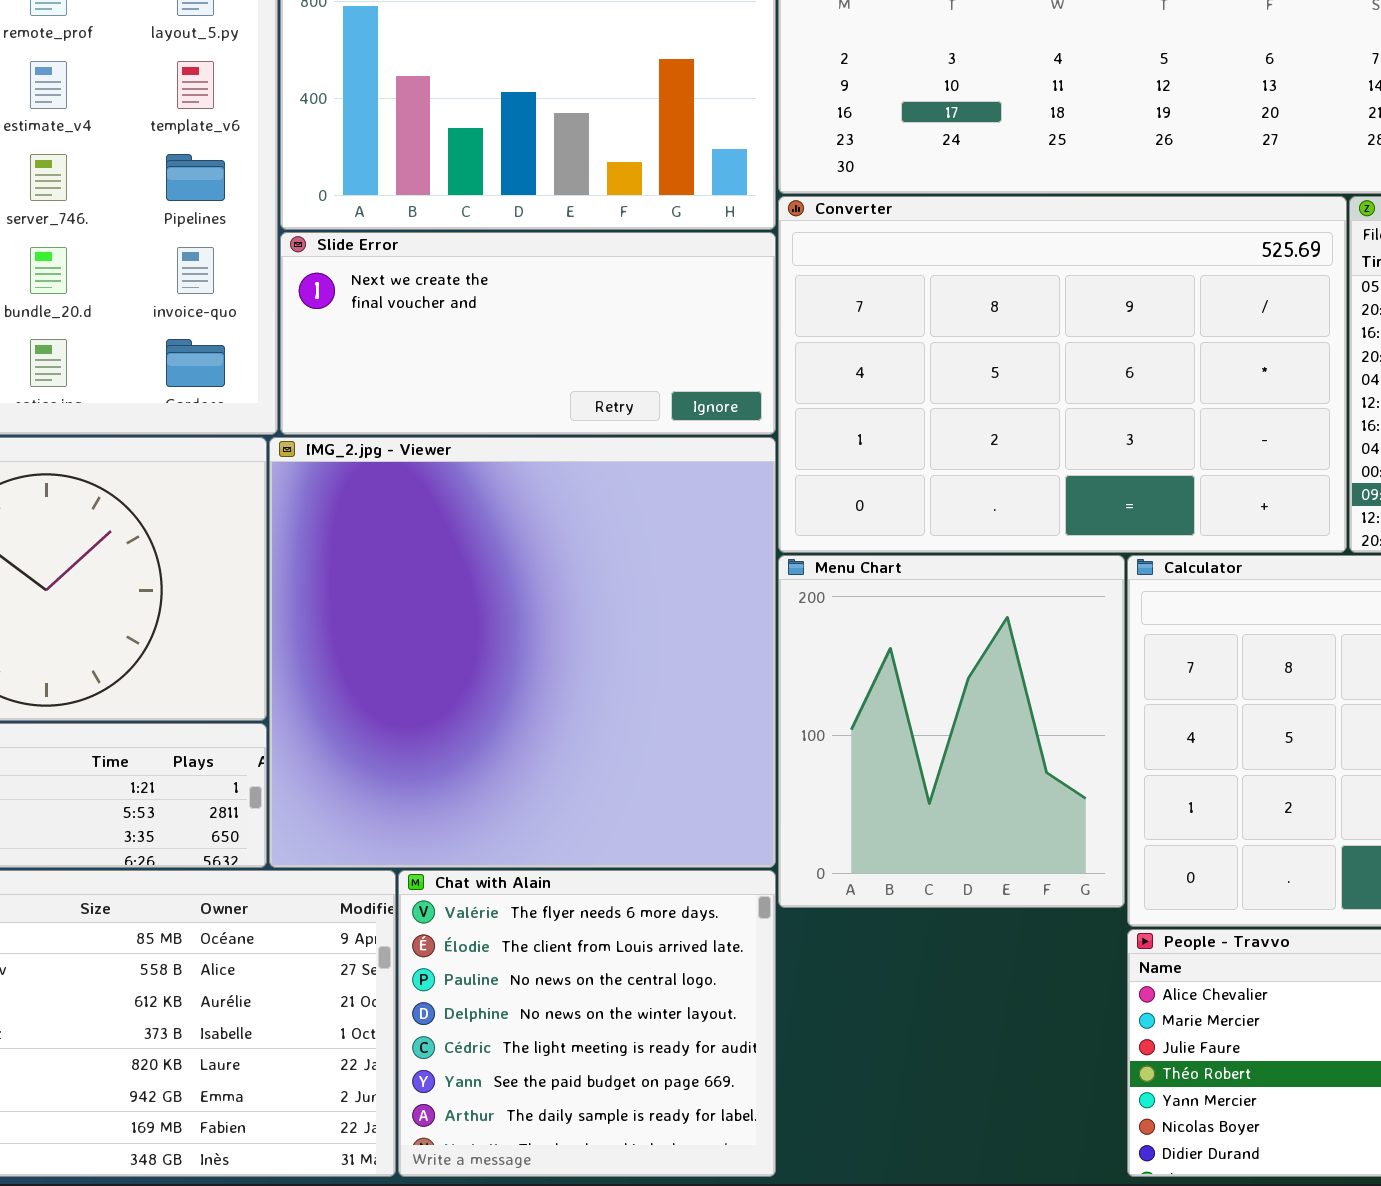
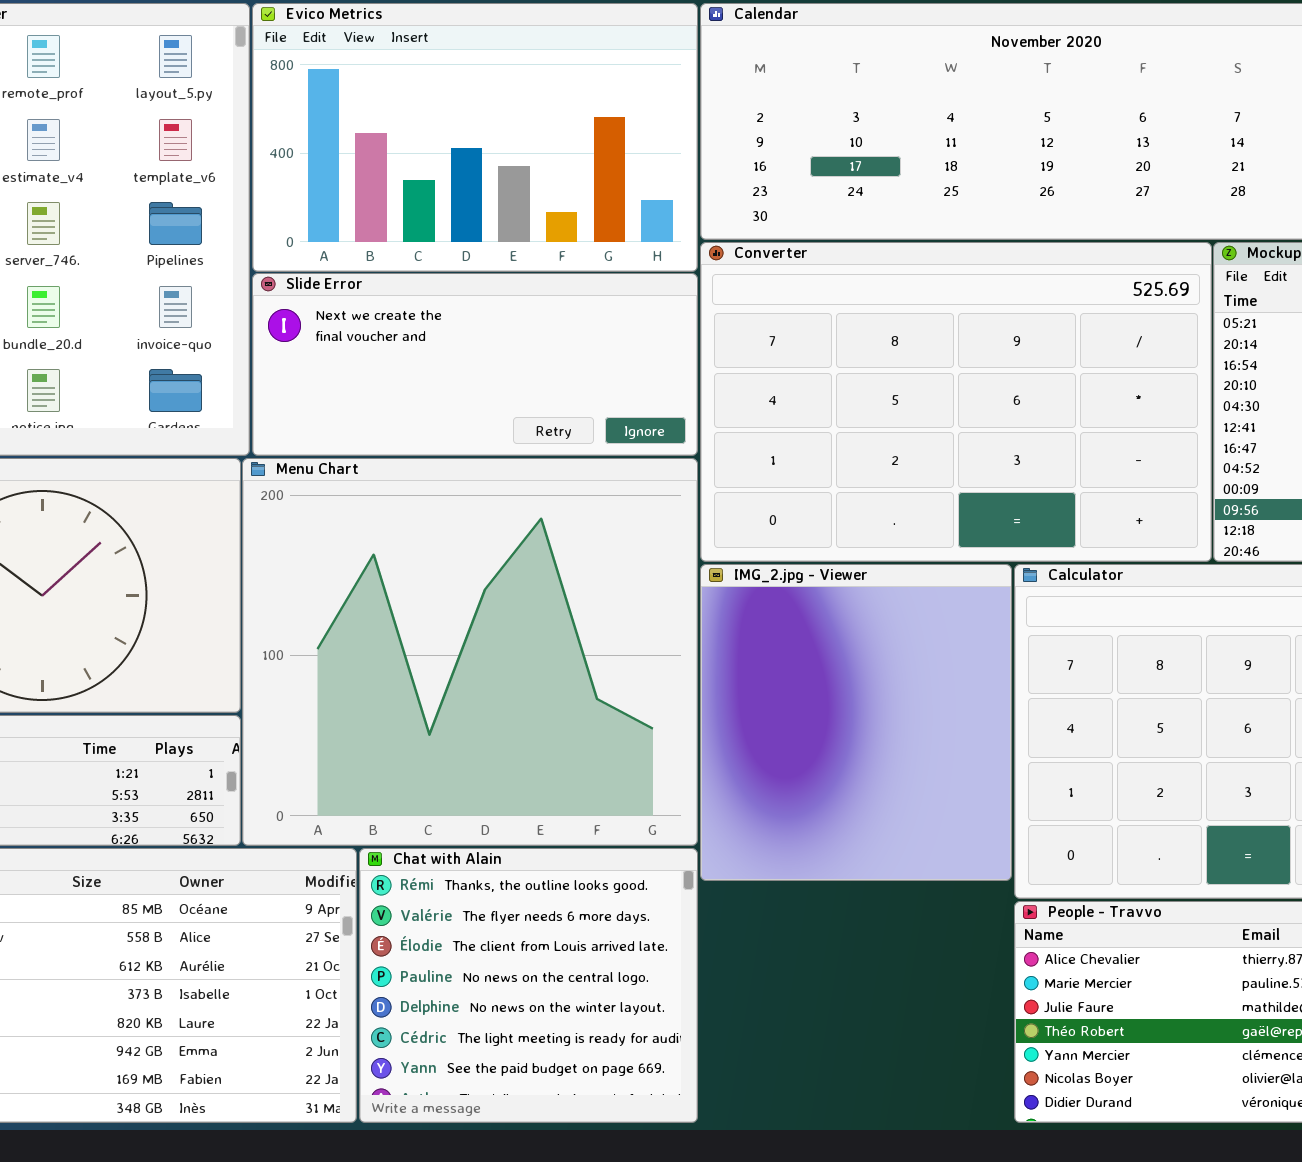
IMG_2.jpg - Viewer: [269,437,776,868] -> [700,564,1012,881], moved, resized
Menu Chart: [778,555,1125,908] -> [242,458,698,846], moved, resized
Chat with Alain: [398,870,776,1177] -> [359,848,698,1123], scrolled up 1 row

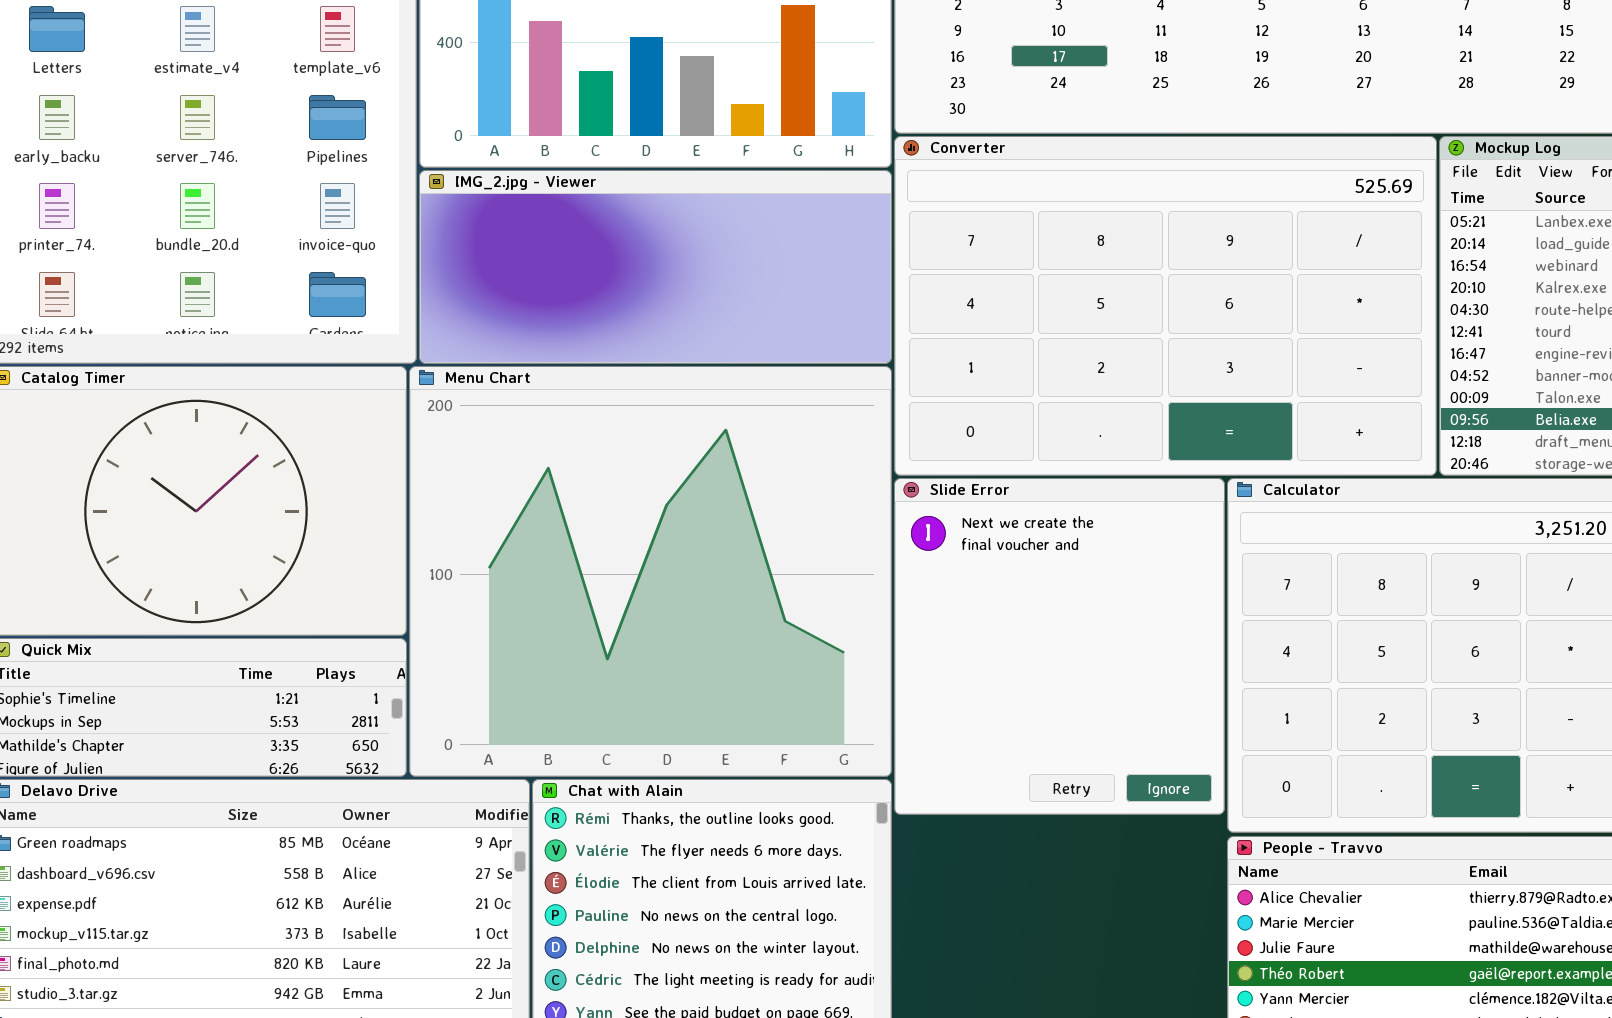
Slide Error: [252,273,698,456] -> [894,478,1225,815], moved, resized
IMG_2.jpg - Viewer: [700,564,1012,881] -> [419,170,892,364], moved, resized

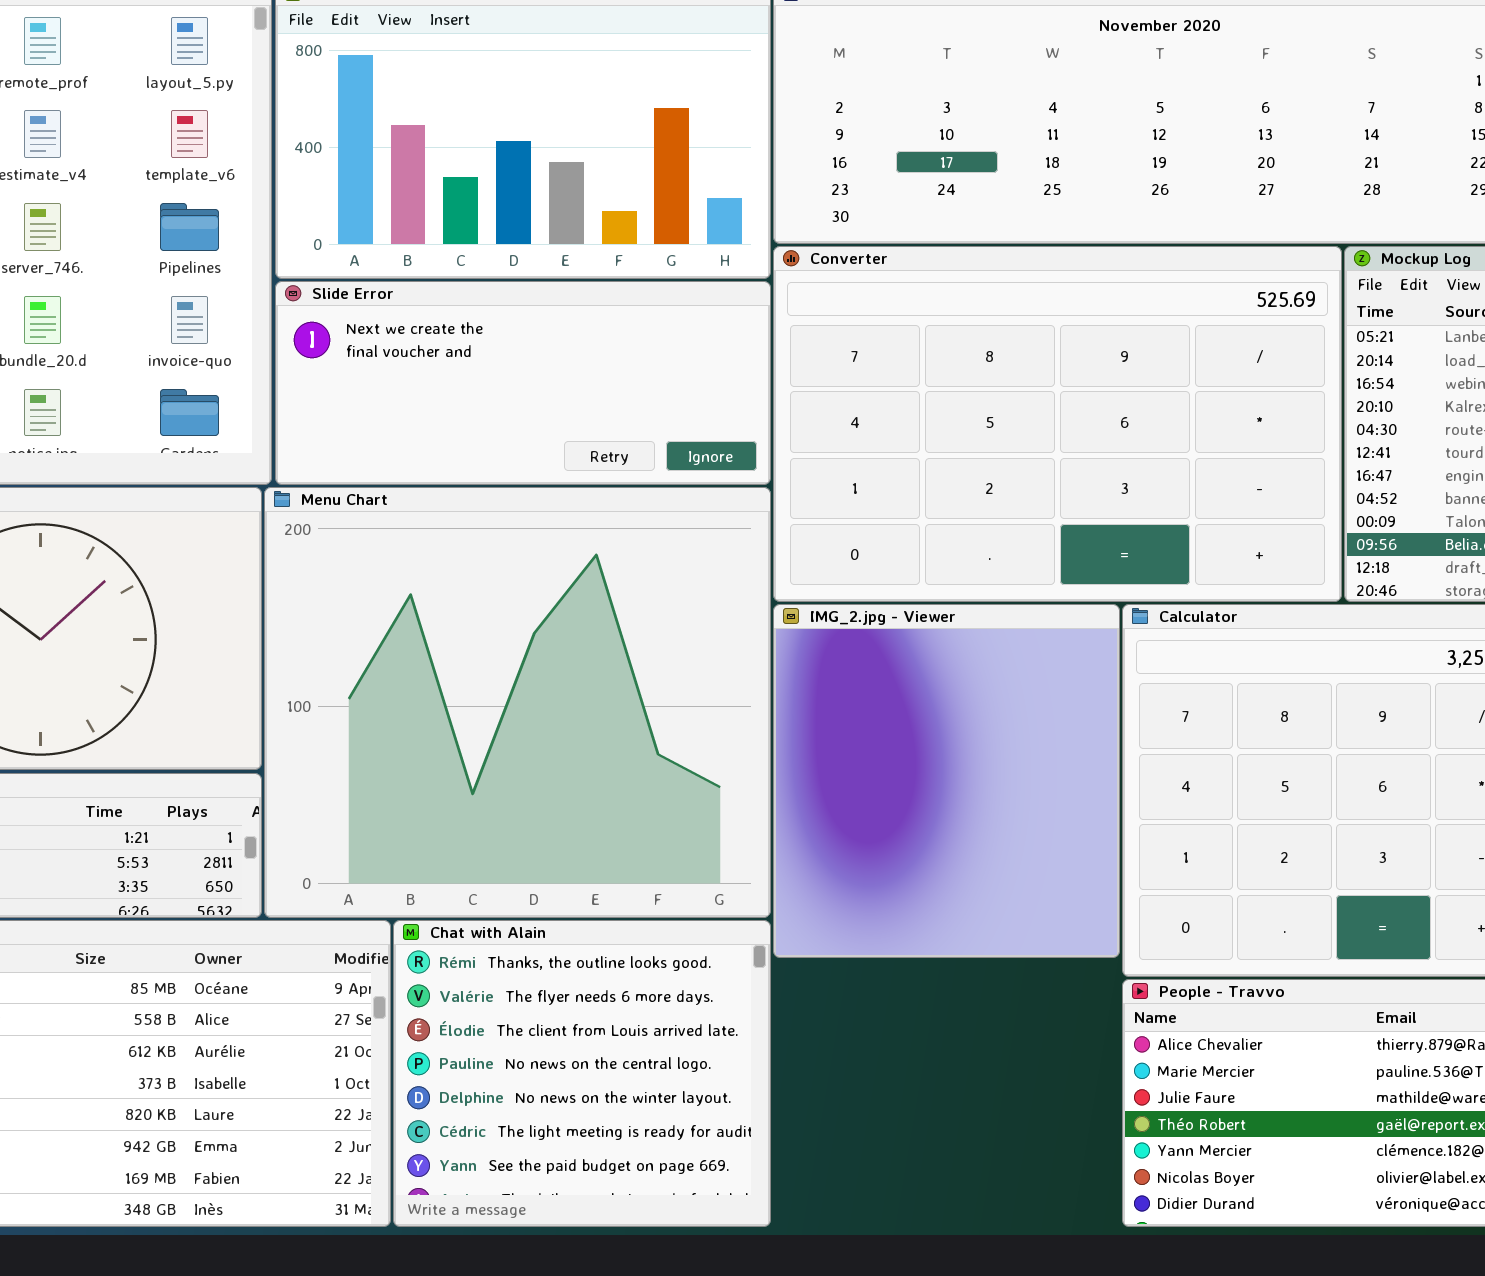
IMG_2.jpg - Viewer: [419,170,892,364] -> [773,604,1120,958], moved, resized
Slide Error: [894,478,1225,815] -> [275,281,771,485], moved, resized

